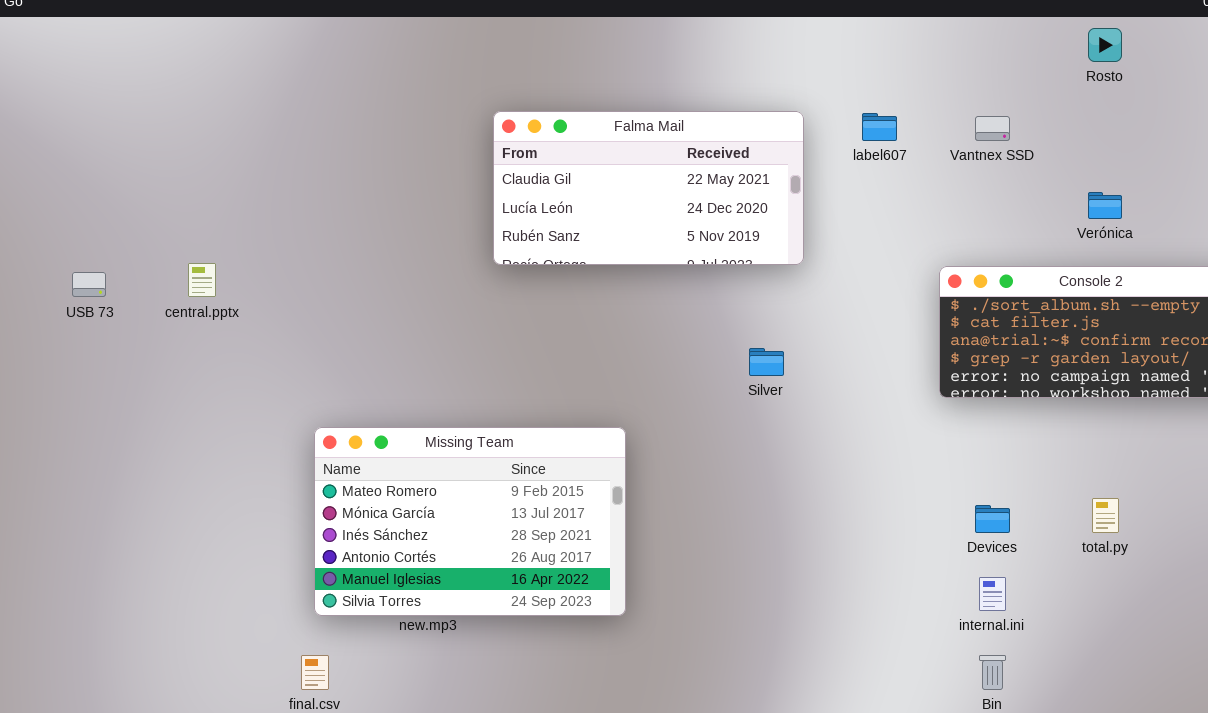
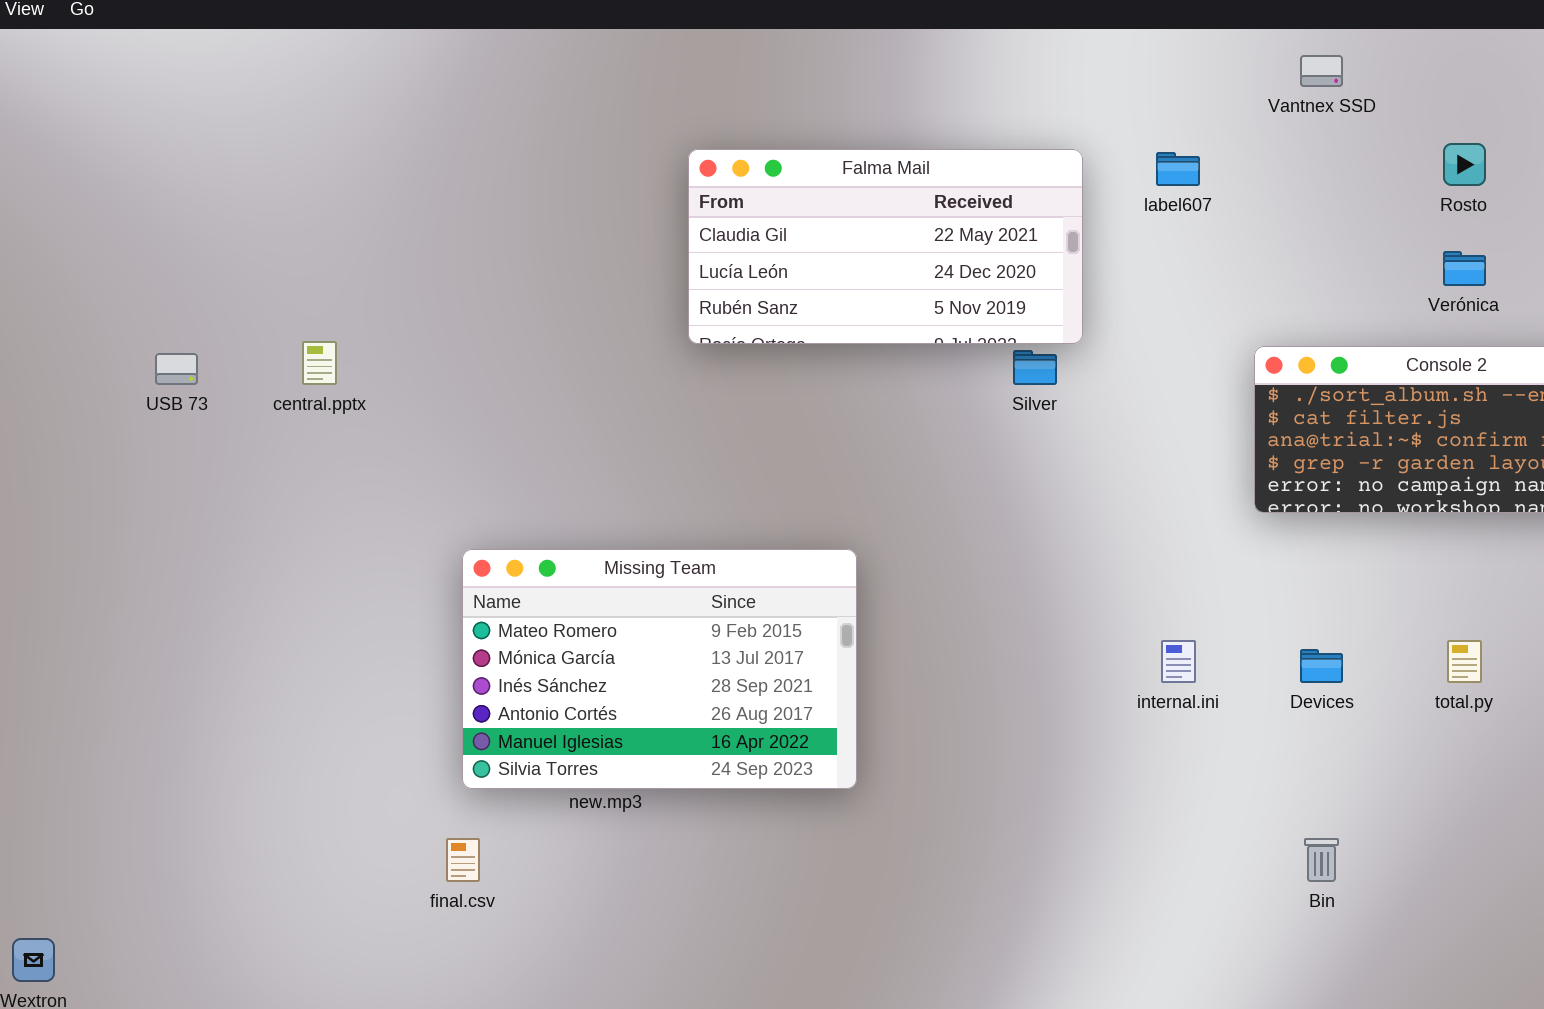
Rosto: [1088,28,1122,62] -> [1443,143,1486,186], moved
Vantnex SSD: [975,116,1010,141] -> [1300,55,1343,87], moved
Silver: [749,348,784,376] -> [1013,350,1057,385], moved
internal.ini: [979,577,1006,611] -> [1161,640,1196,683], moved

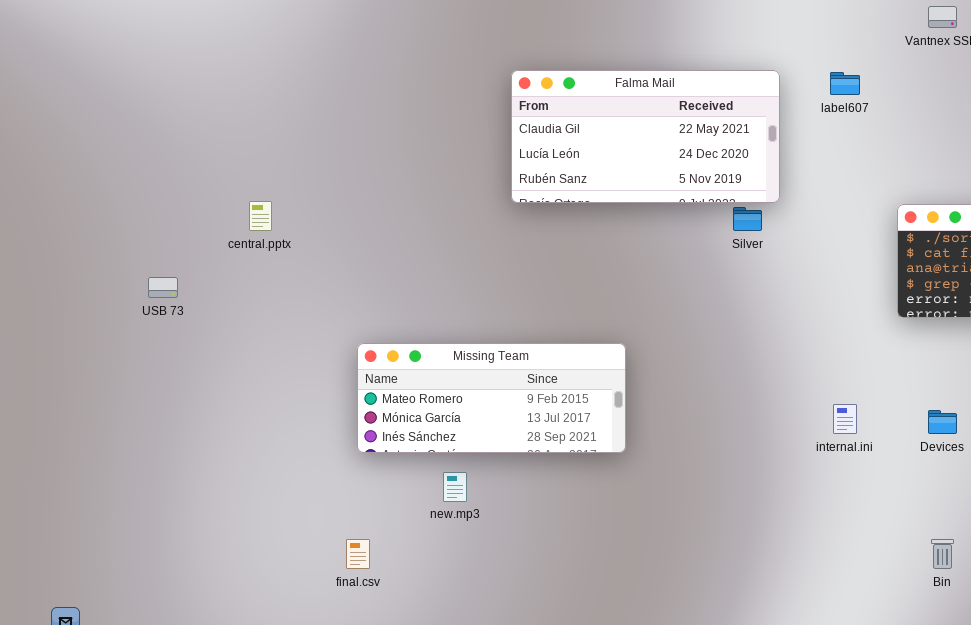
USB 73: [155,353,198,385] -> [148,277,178,298], moved
Missing Team: [462,549,857,789] -> [357,343,626,453], resized

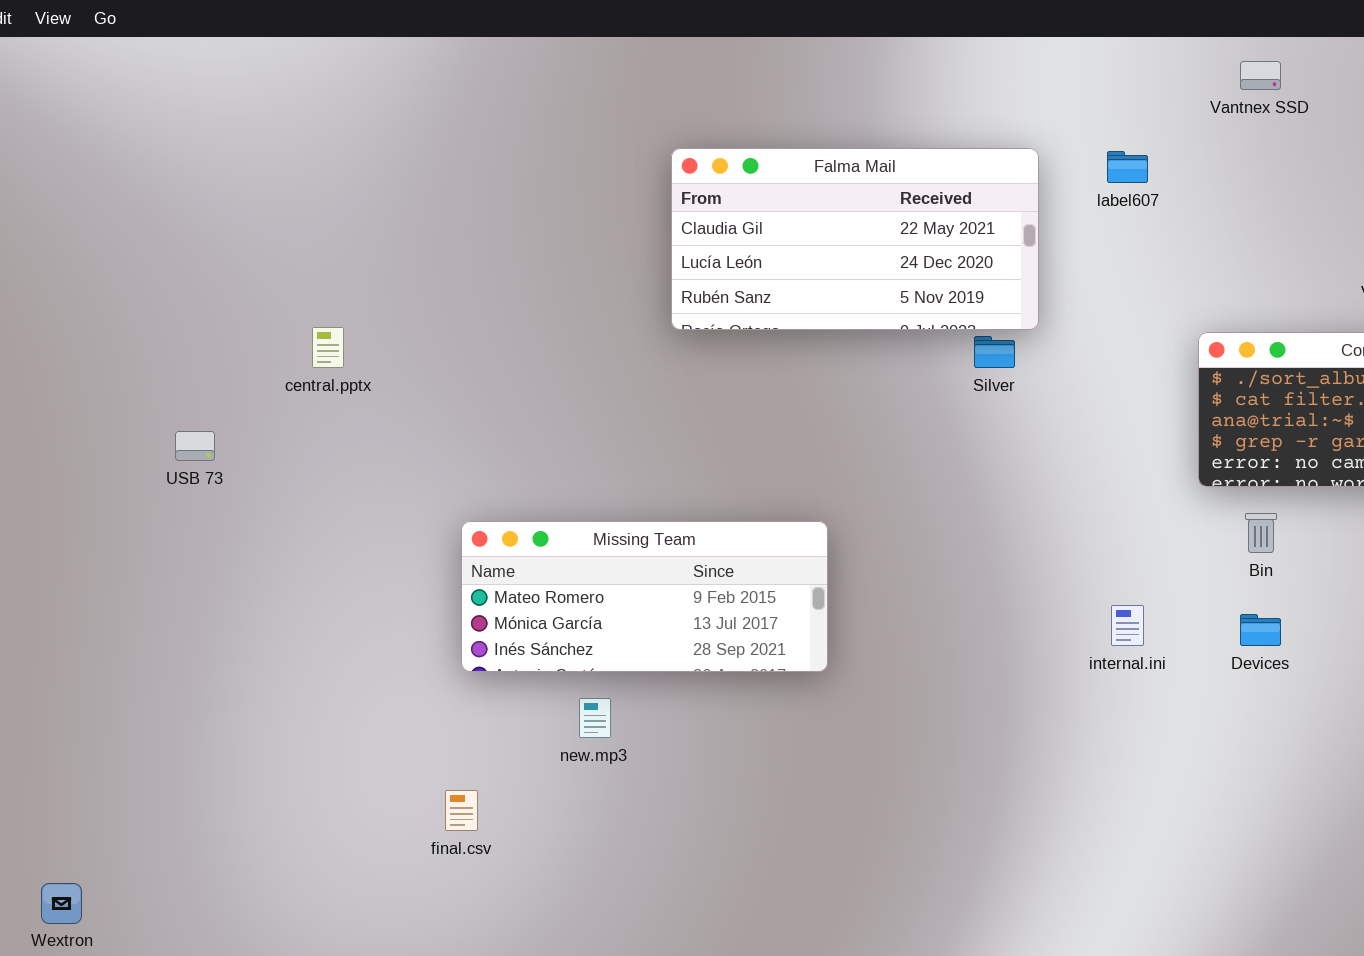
Bin: [931,539,954,569] -> [1245,513,1277,553], moved

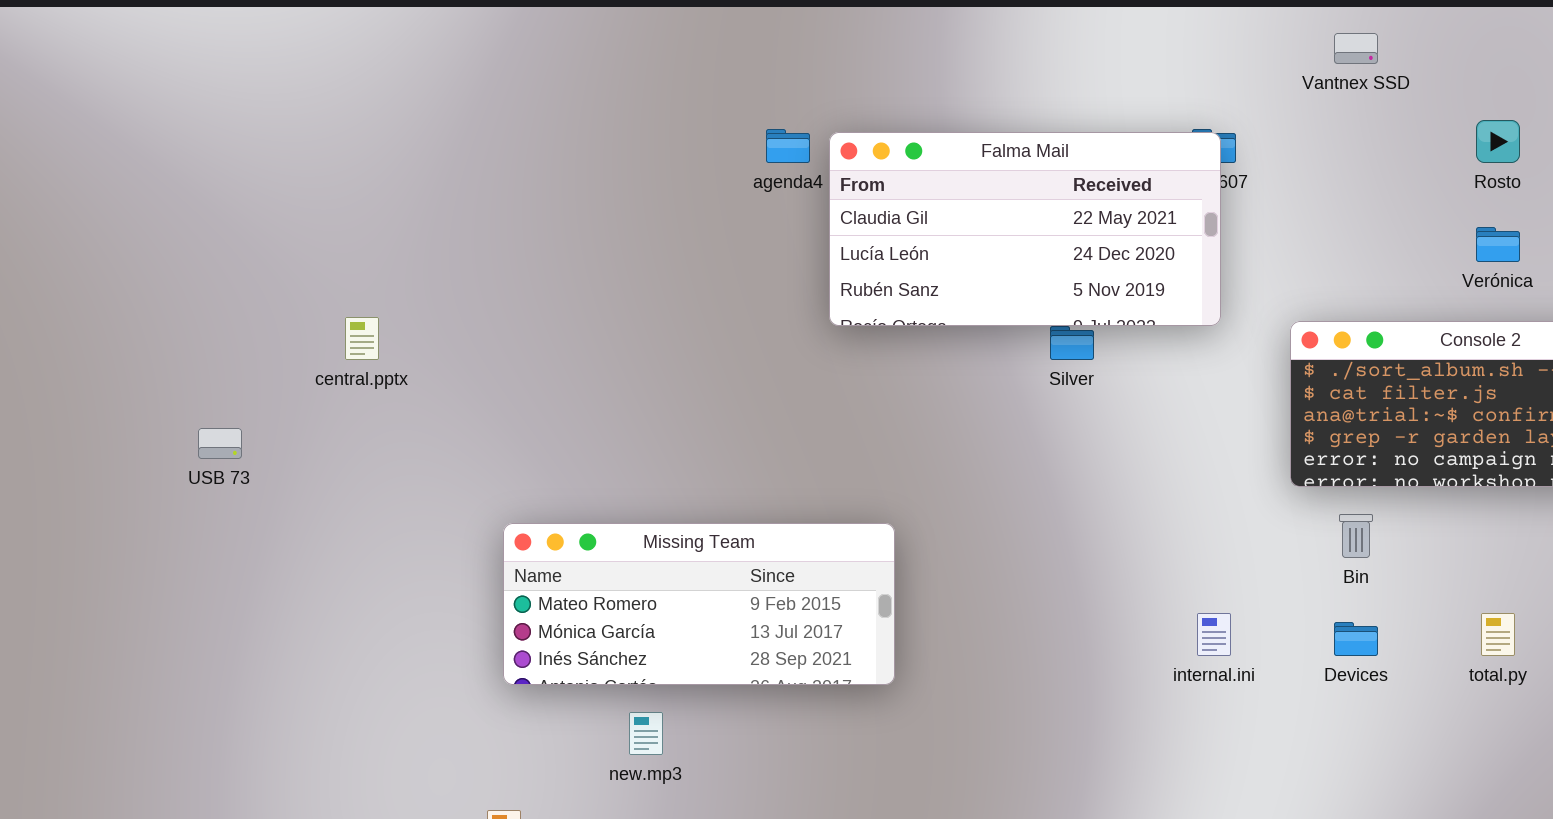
Falma Mail: [671,148,1039,330] -> [829,132,1221,326], moved

